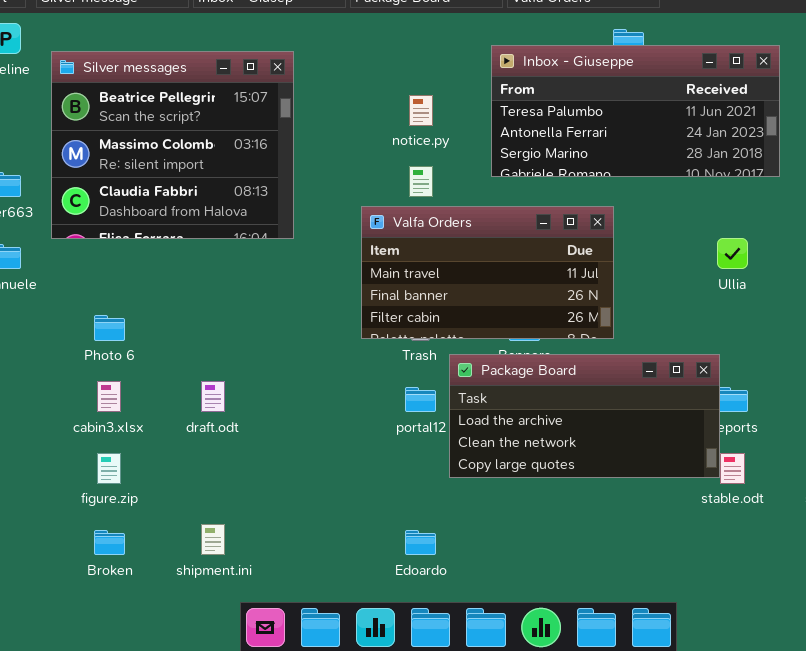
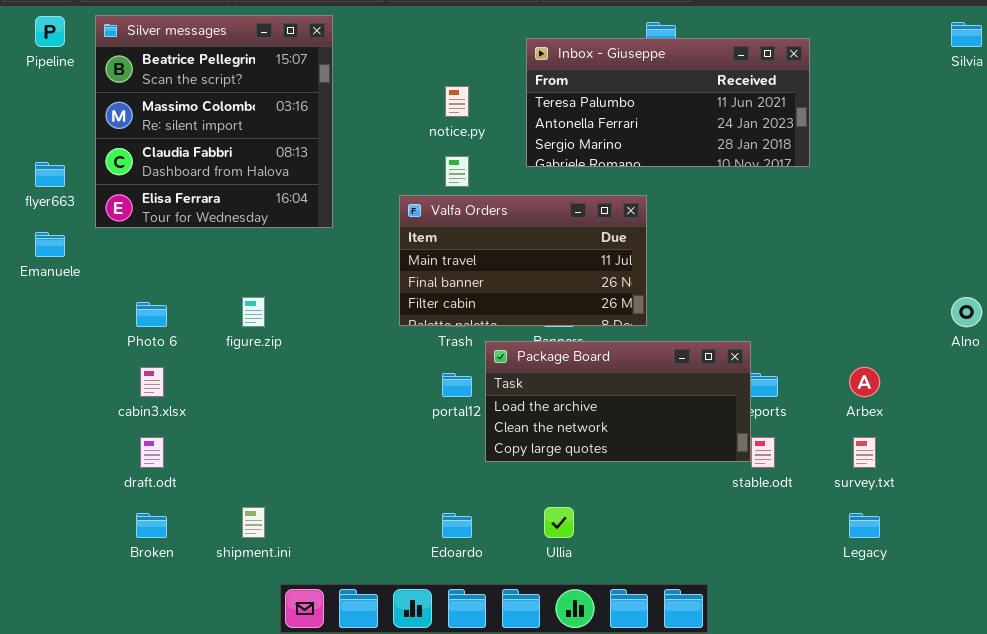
Silver messages: [51,51,294,239] -> [95,15,333,228], resized
Ullia: [717,238,748,269] -> [544,507,574,538], moved
draft.odt: [201,381,225,412] -> [140,437,164,468], moved
figure.zip: [97,453,121,484] -> [242,297,265,327], moved

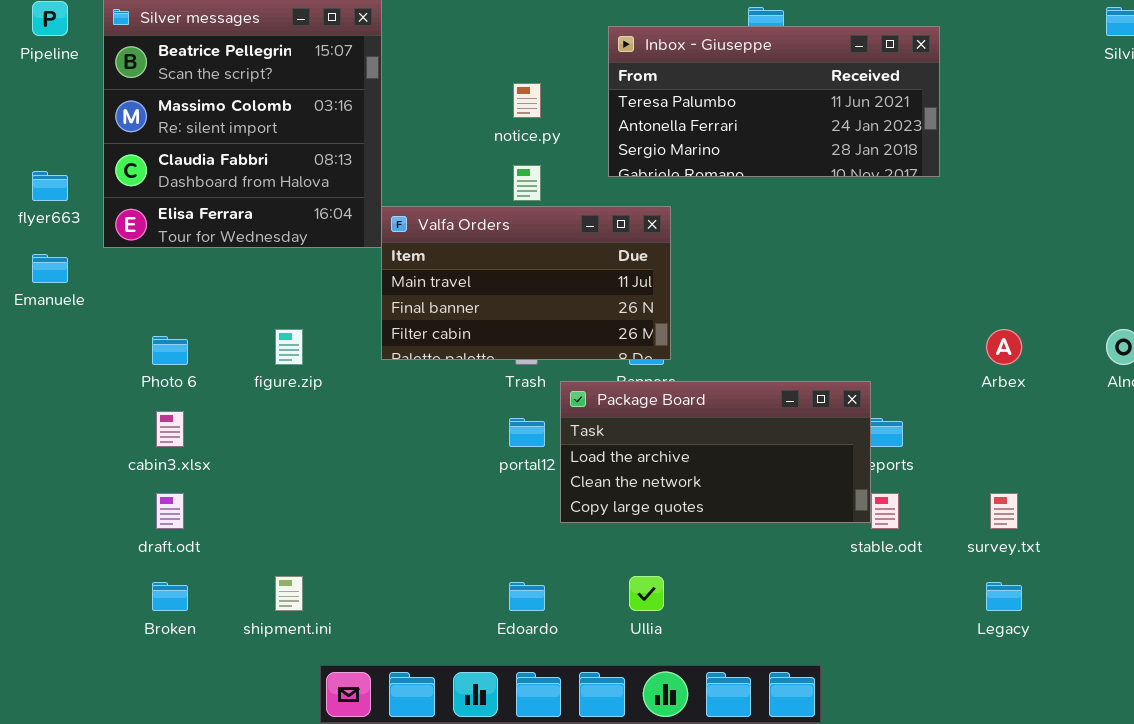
Valfa Orders: [399,195,647,326] -> [381,206,671,360], moved
Arbex: [849,367,880,397] -> [986,329,1022,365], moved

